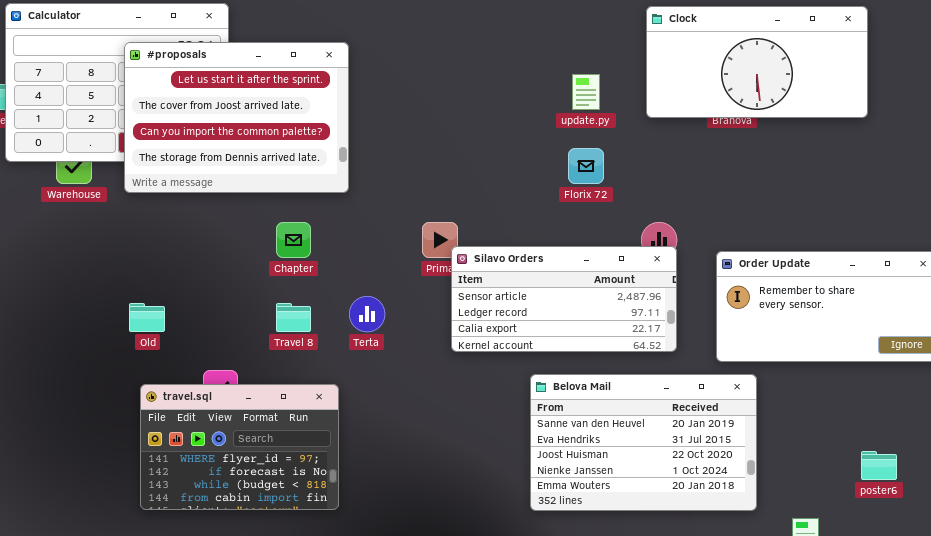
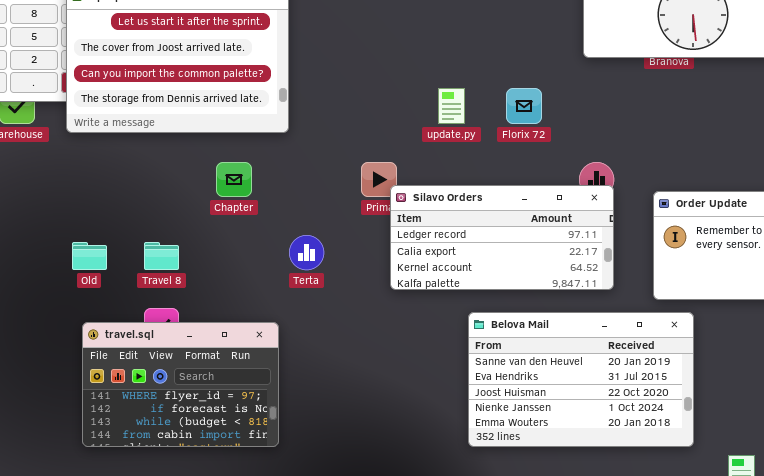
update.py: [572,74,600,110] -> [438,88,465,124], moved
Silavo Orders: [451,246,677,352] -> [390,185,614,290], scrolled down 1 row
Travel 8: [276,303,311,332] -> [144,242,179,270], moved

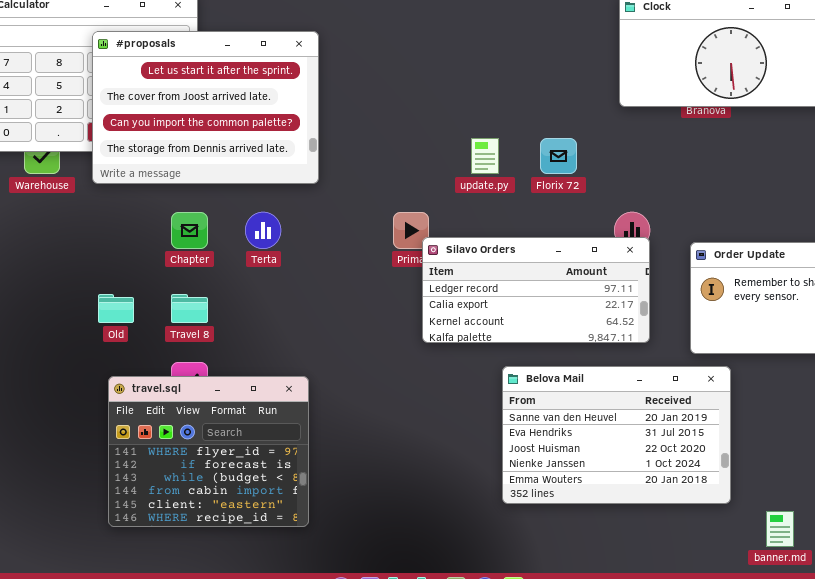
Chapter: [216,162,252,197] -> [171,212,208,249], moved
Terta: [289,235,324,270] -> [245,212,281,249], moved
travel.sql: [82,322,279,447] -> [108,376,309,527], resized

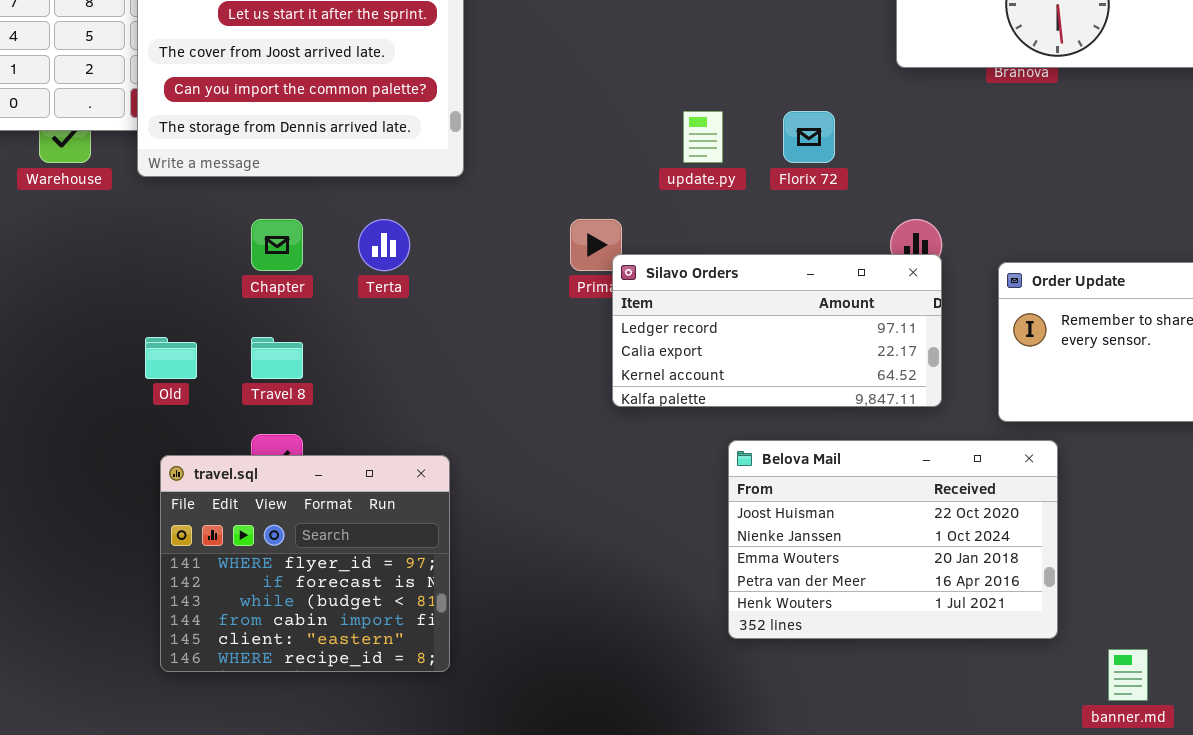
Belova Mail: [502,366,731,504] -> [728,440,1058,639], scrolled down 2 rows

